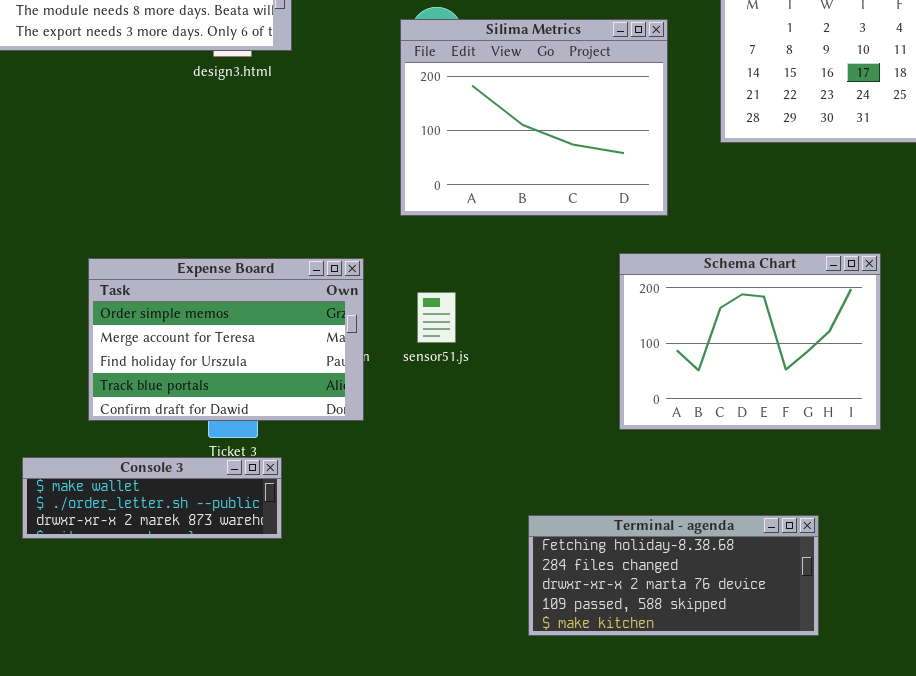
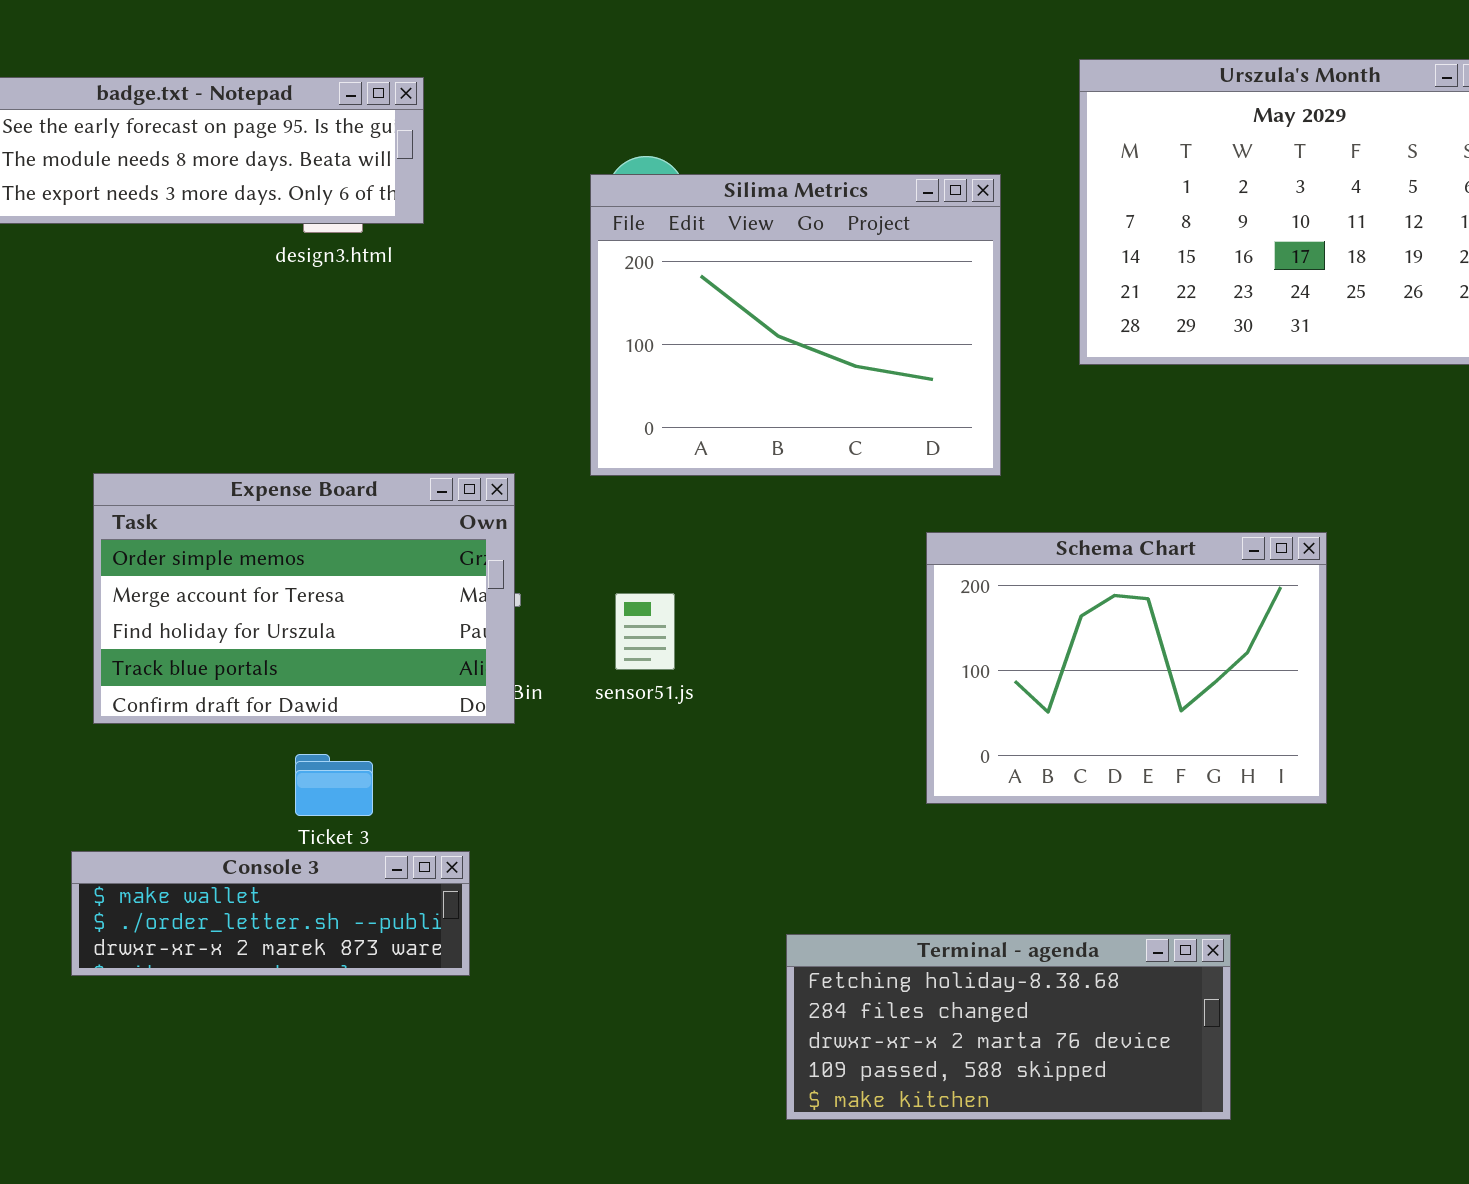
Expense Board: [88,258,364,421] -> [93,473,515,724], moved
Console 3: [22,457,282,539] -> [71,851,470,976], moved

